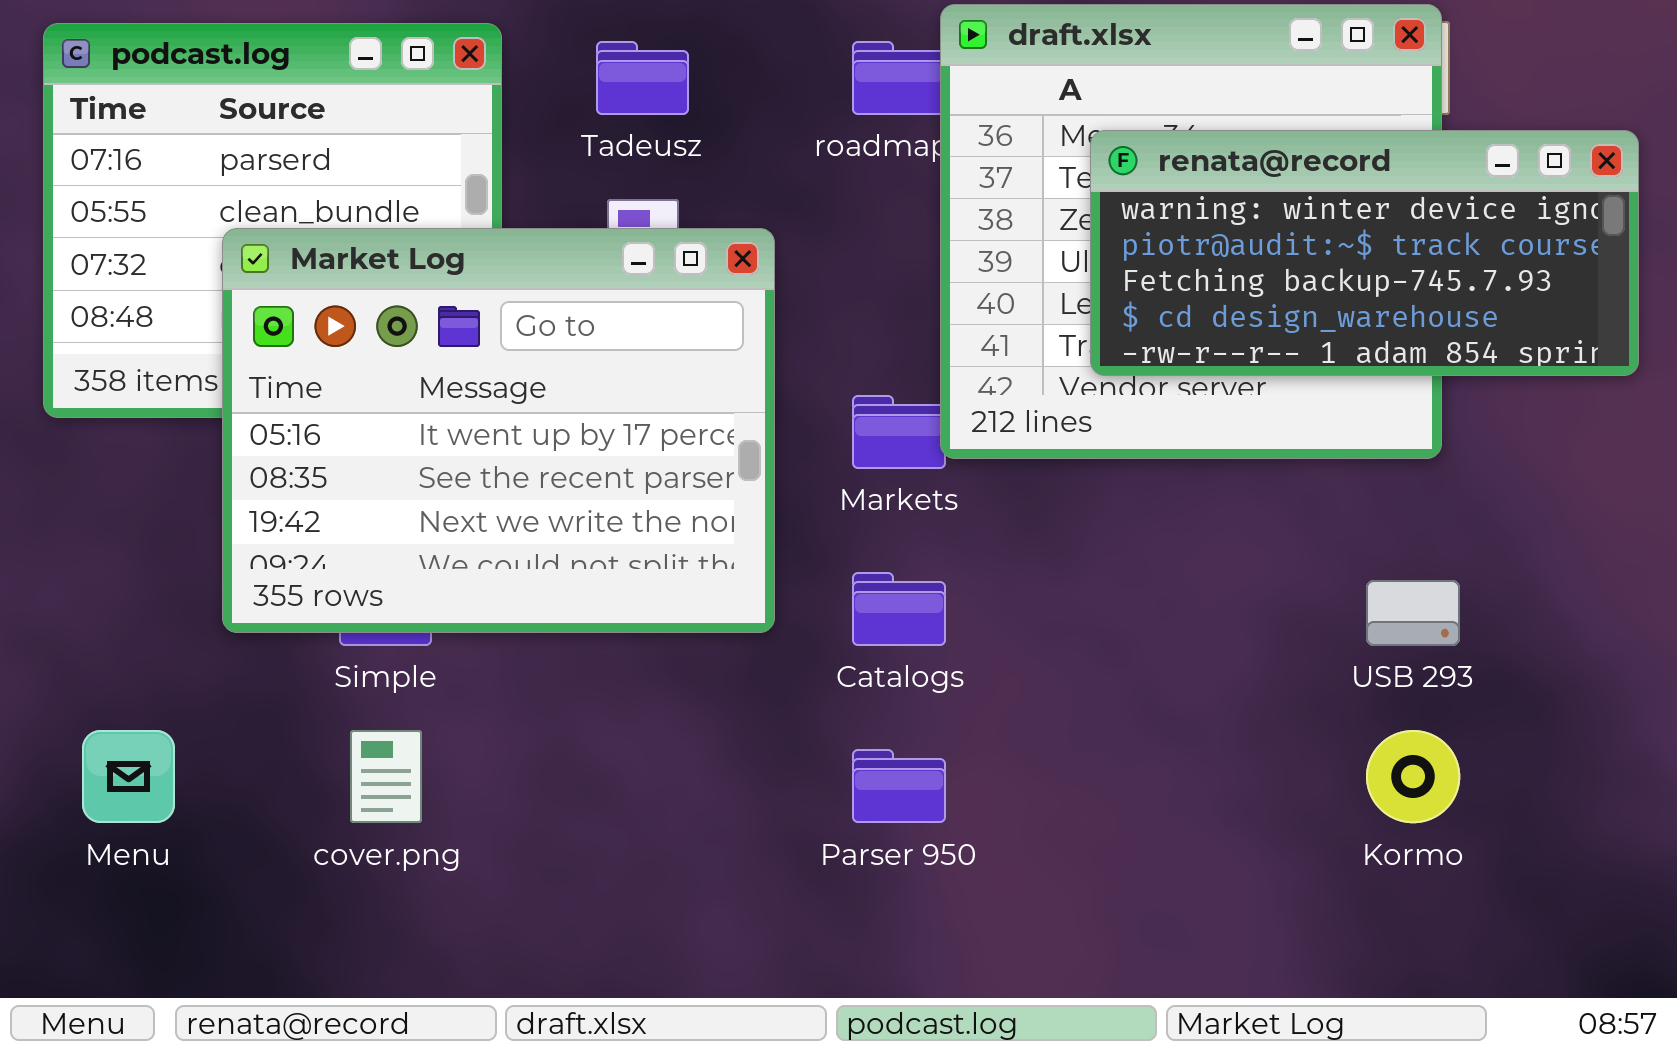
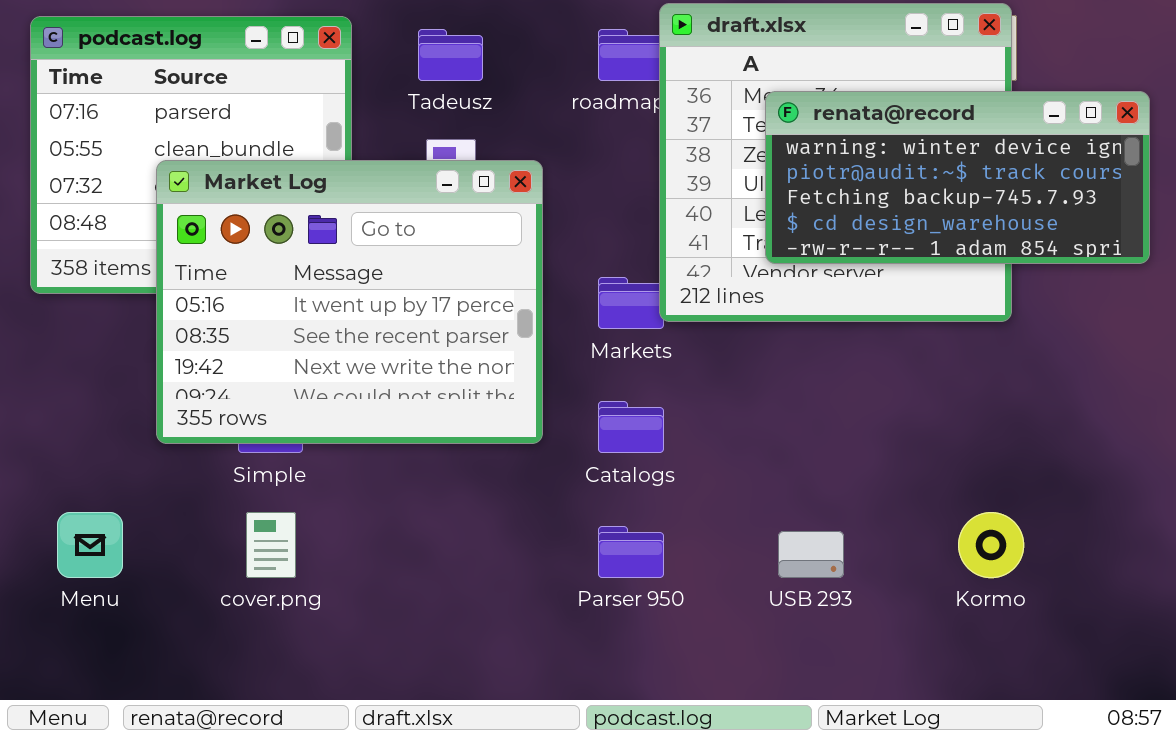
USB 293: [1366,580,1460,646] -> [778,531,844,578], moved

